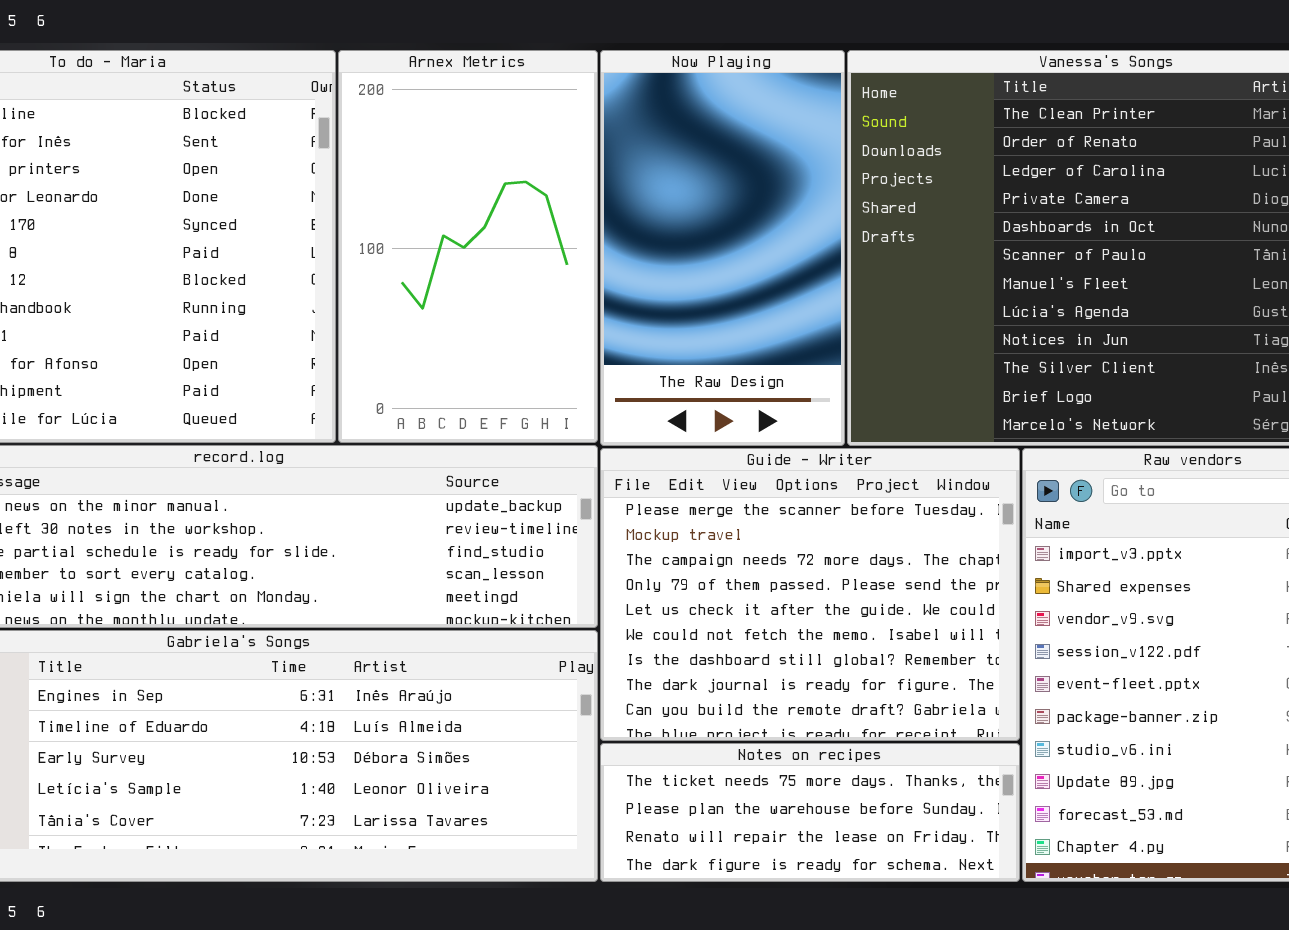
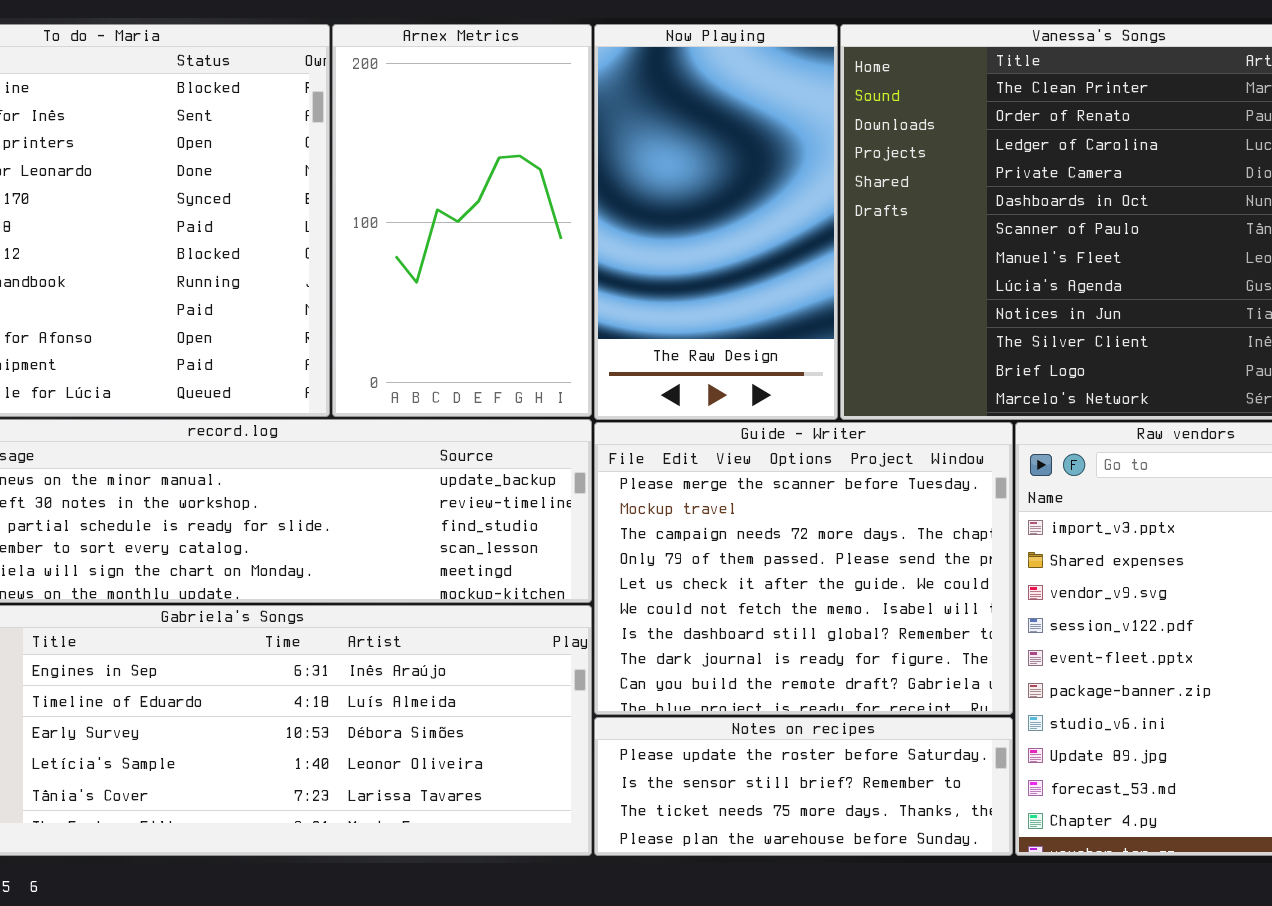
Notes on recipes: [600,743,1020,882] -> [594,717,1013,856], scrolled up 2 rows

